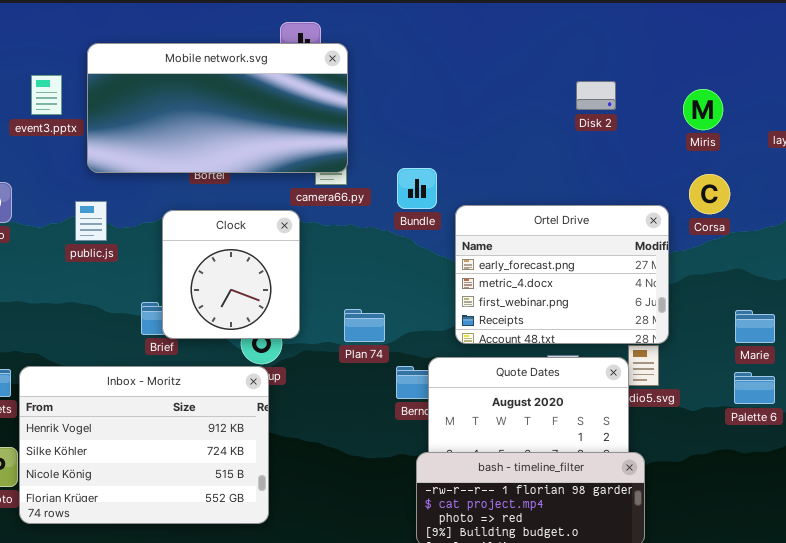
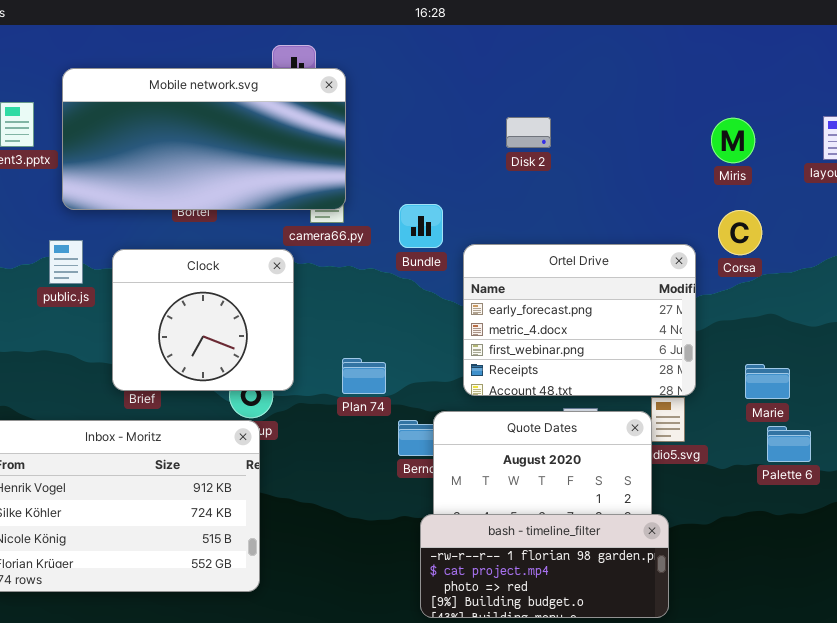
Disk 2: [576,81,616,110] -> [506,117,551,148], moved
Clock: [162,210,300,339] -> [112,249,294,391], resized
Marie: [735,310,775,343] -> [745,364,790,399], moved

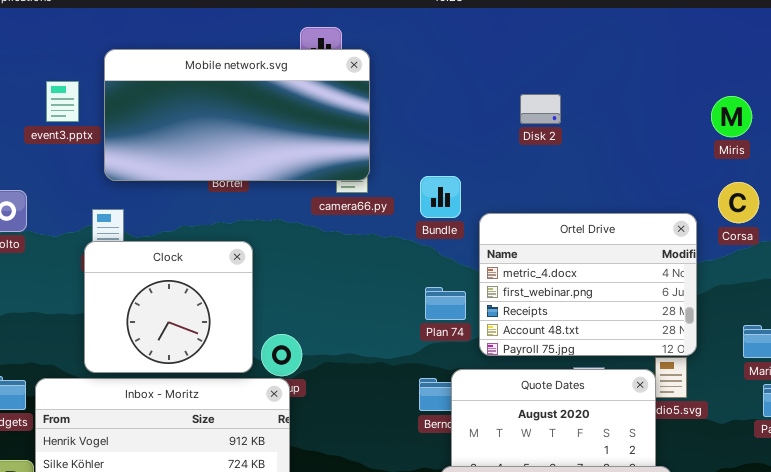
Ortel Drive: [463,244,696,396] -> [479,213,697,356], scrolled down 1 row
Clock: [112,249,294,391] -> [84,241,253,373], moved
Plan 74: [342,358,386,394] -> [425,287,466,320], moved

